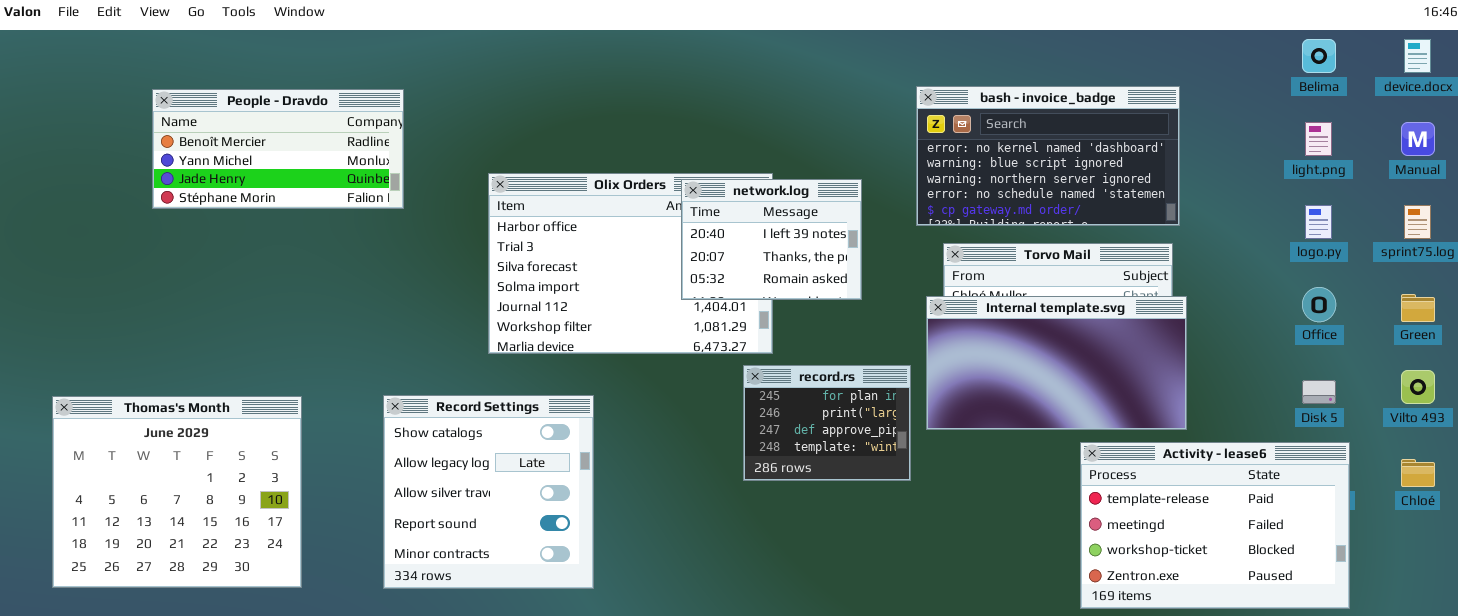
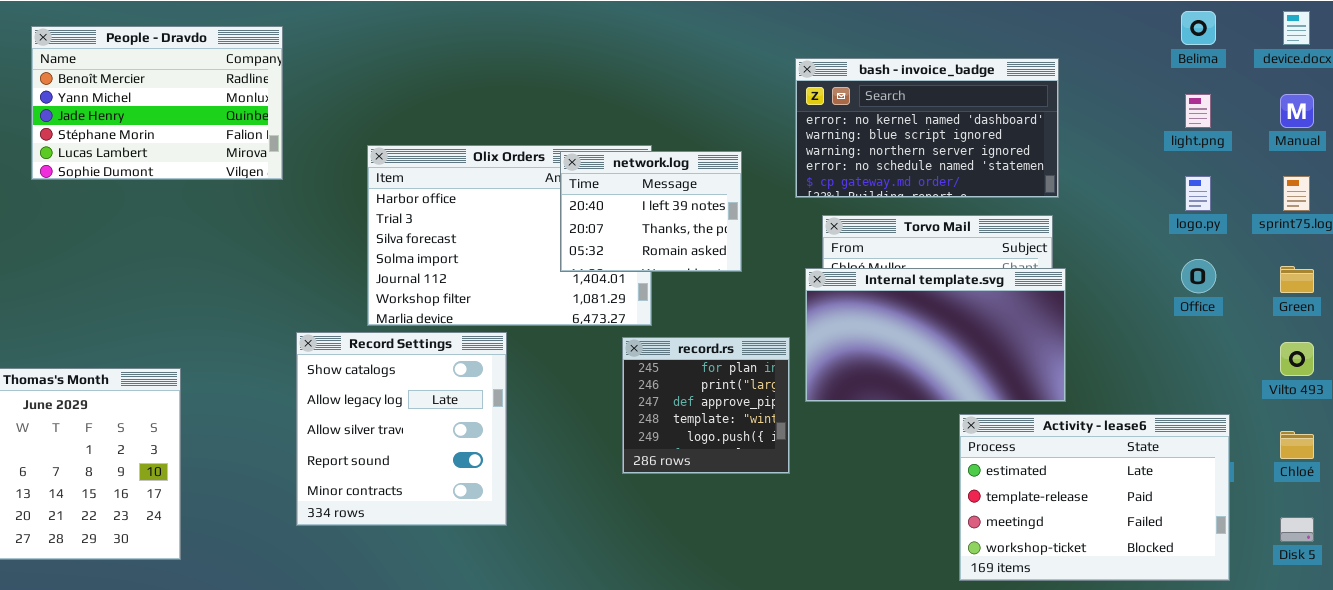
People - Dravdo: [152,89,404,209] -> [31,26,283,180], resized
record.rs: [743,365,911,481] -> [622,337,790,474], resized
Disk 5: [1302,380,1336,404] -> [1280,517,1314,542], moved
Record Settings: [383,395,594,589] -> [296,332,507,526], moved
Activity - lease6: [1080,442,1350,609] -> [959,414,1230,581], scrolled up 1 row

